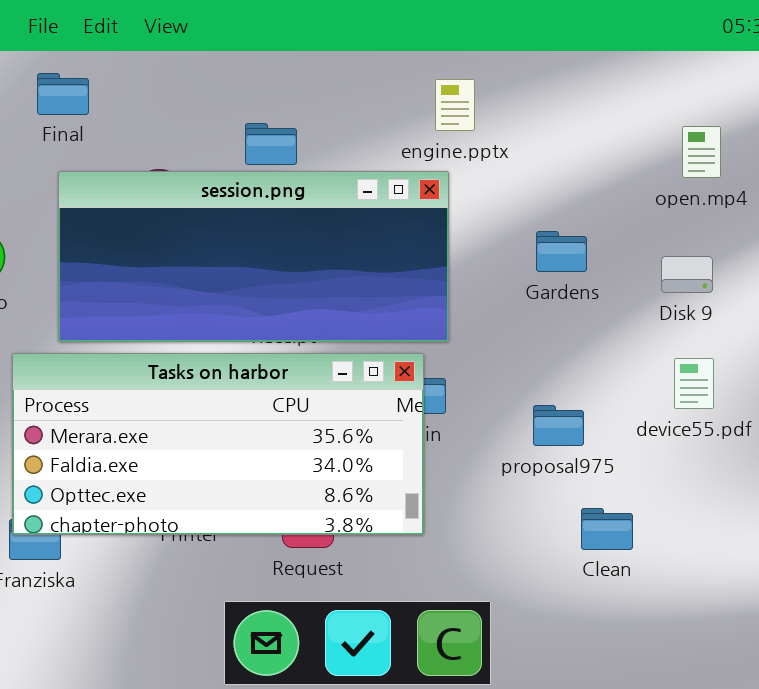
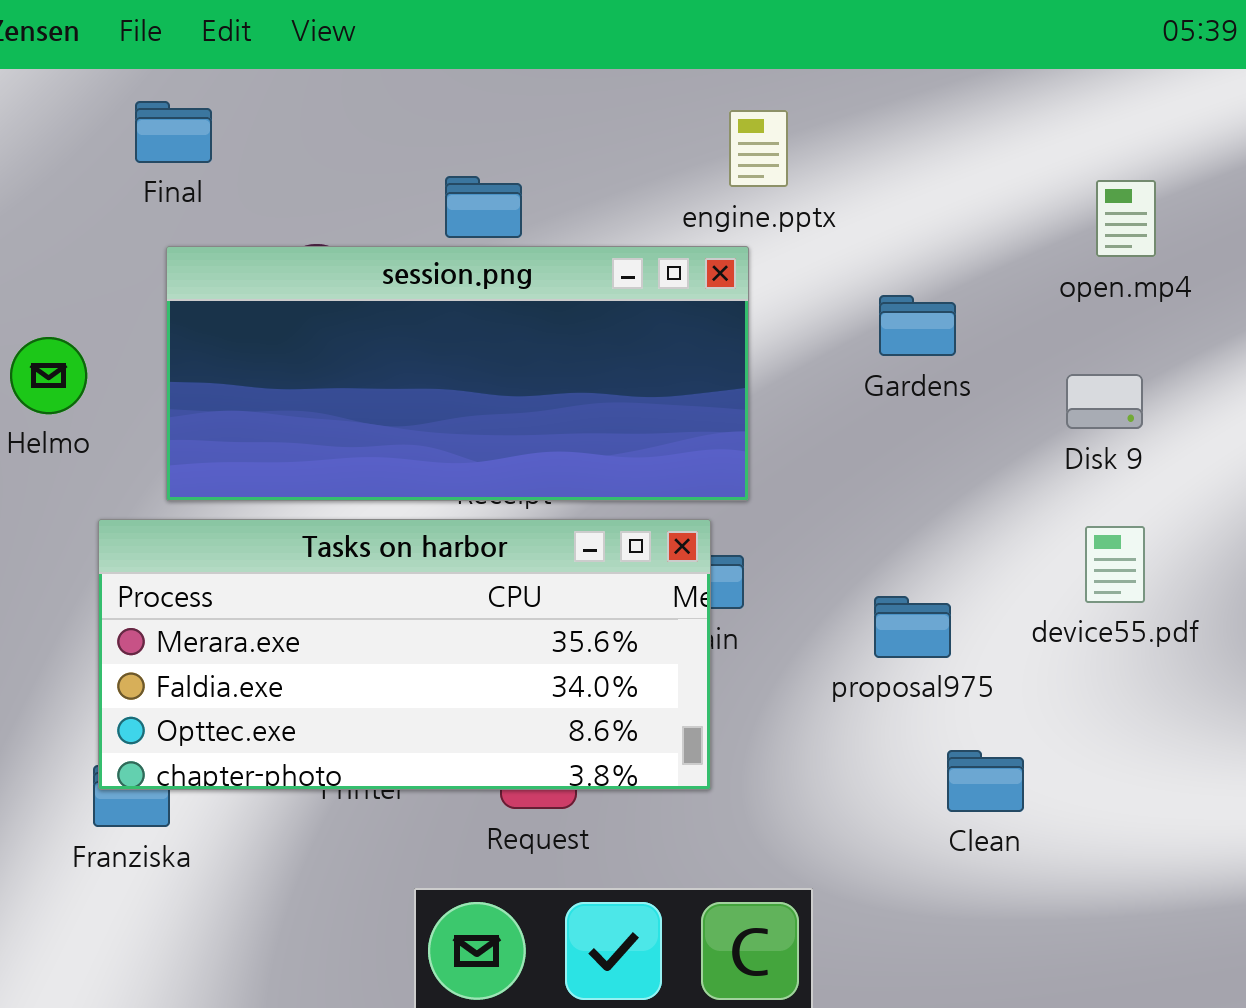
Gardens: [536,231,587,272] -> [879,295,956,356], moved

